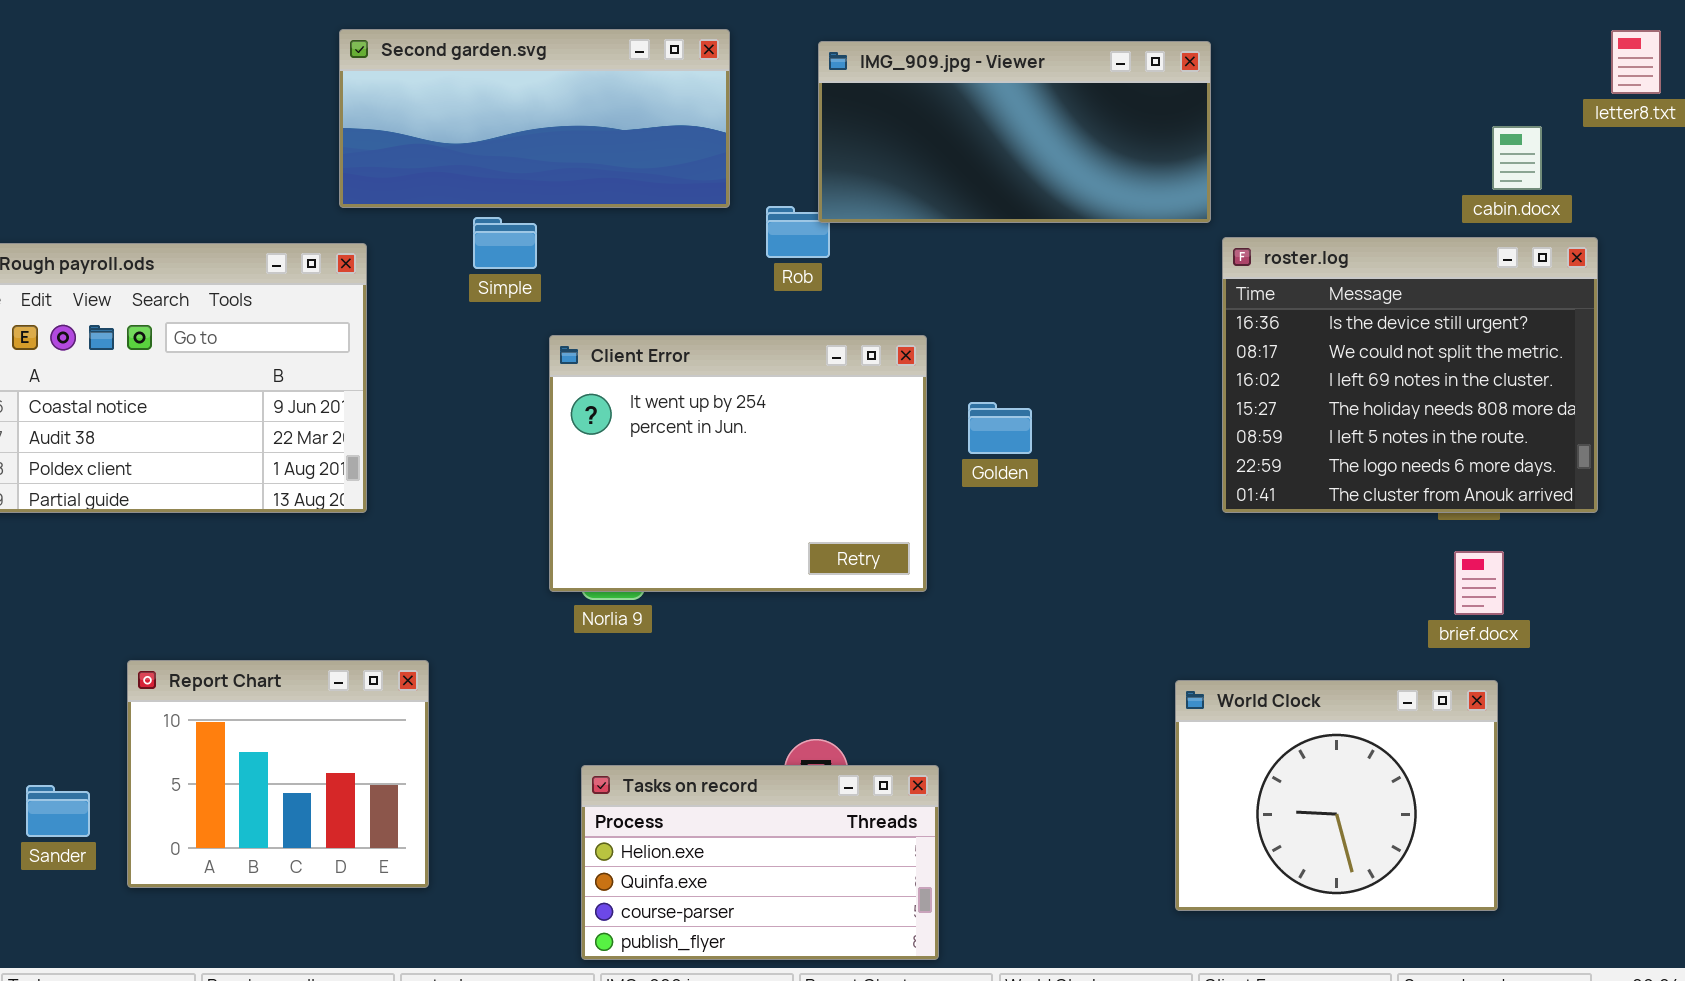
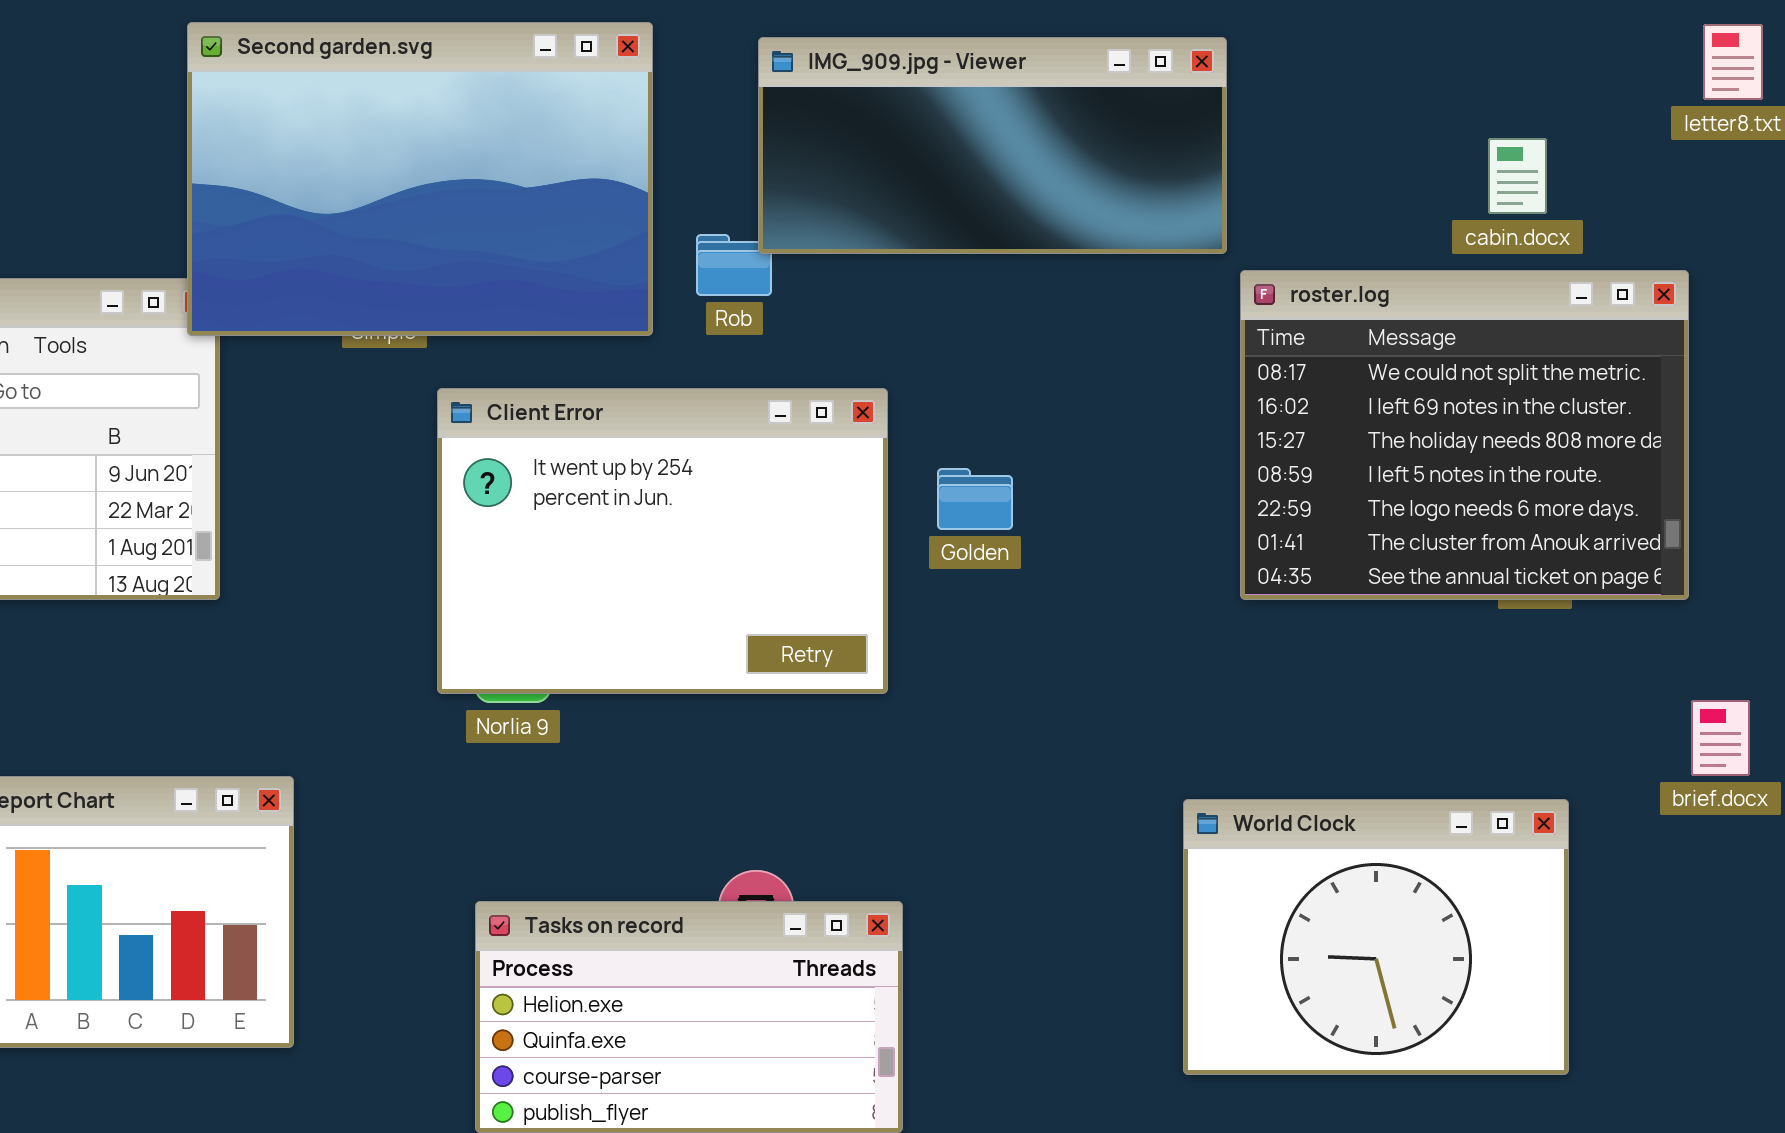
Second garden.svg: [339,29,730,208] -> [187,22,653,336], resized
cabin.docx: [1492,126,1542,190] -> [1488,138,1547,214], moved
roster.log: [1222,237,1598,513] -> [1240,270,1689,600], scrolled down 1 row
brief.docx: [1454,551,1504,615] -> [1691,700,1750,776], moved

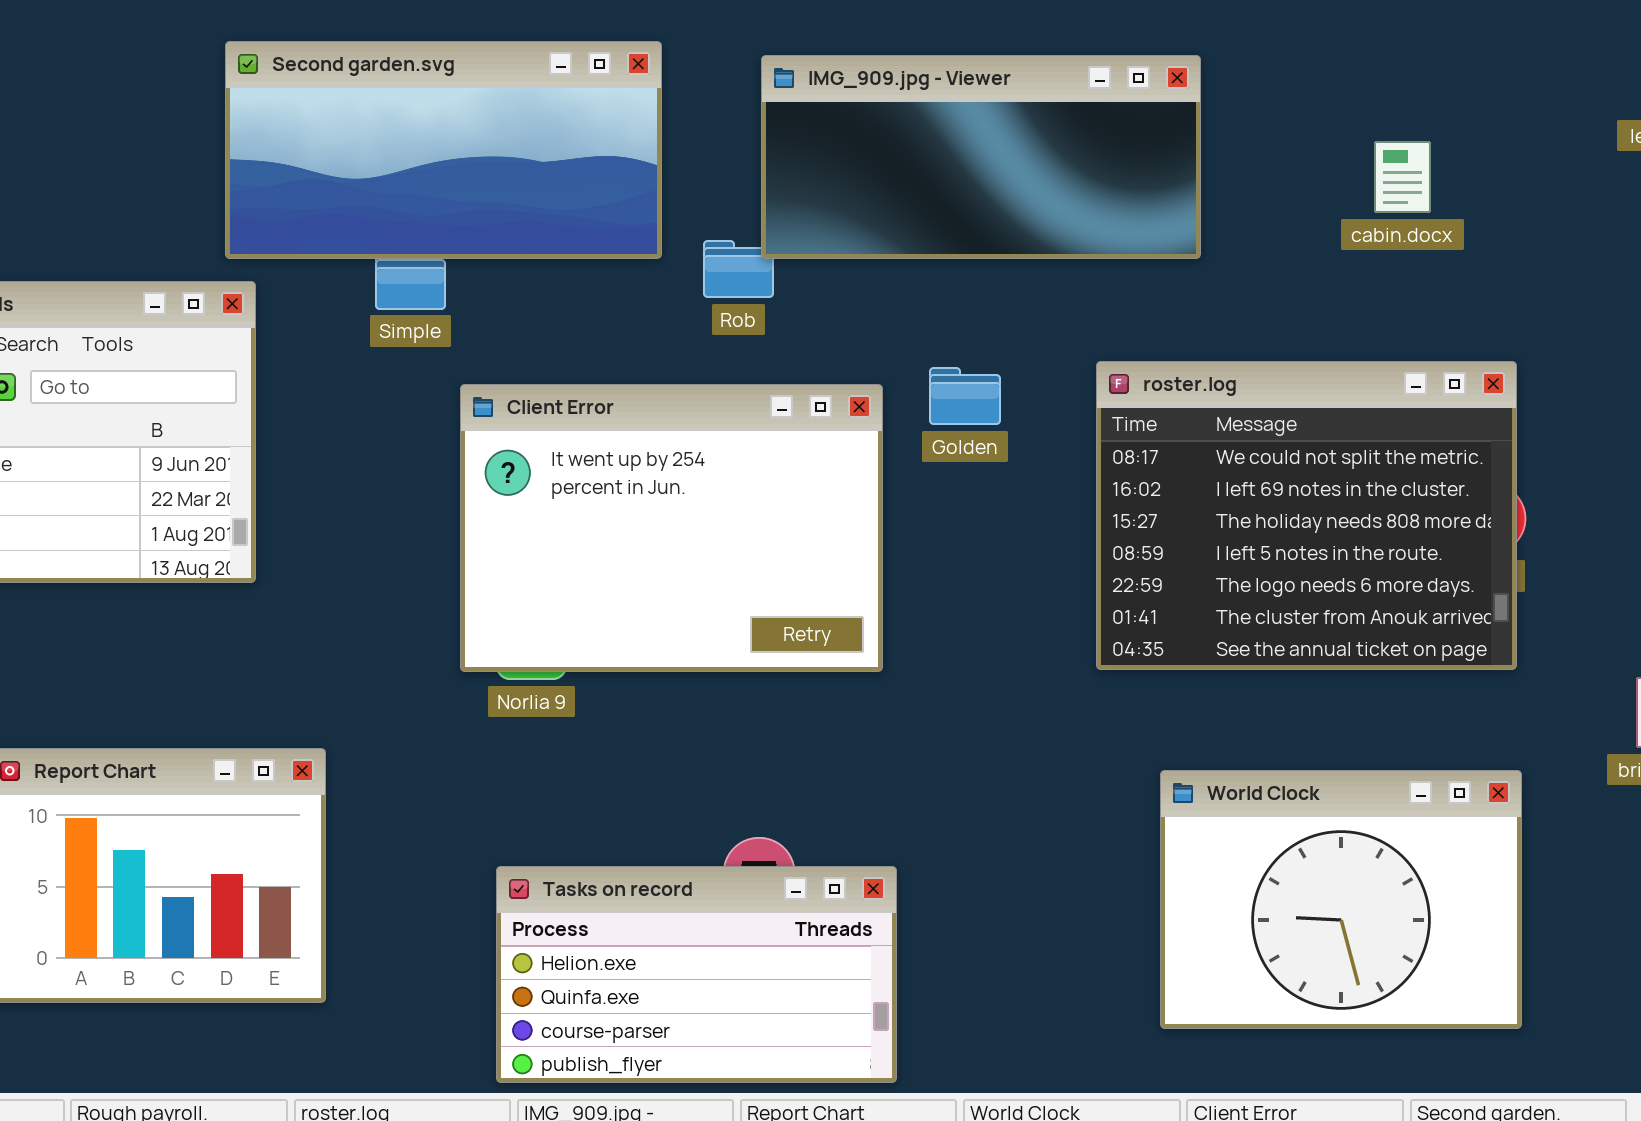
Second garden.svg: [187,22,653,336] -> [225,41,662,259], resized
cabin.docx: [1488,138,1547,214] -> [1374,141,1431,213], moved
roster.log: [1240,270,1689,600] -> [1096,361,1517,670], moved
Golden: [937,468,1013,530] -> [929,367,1001,425], moved

